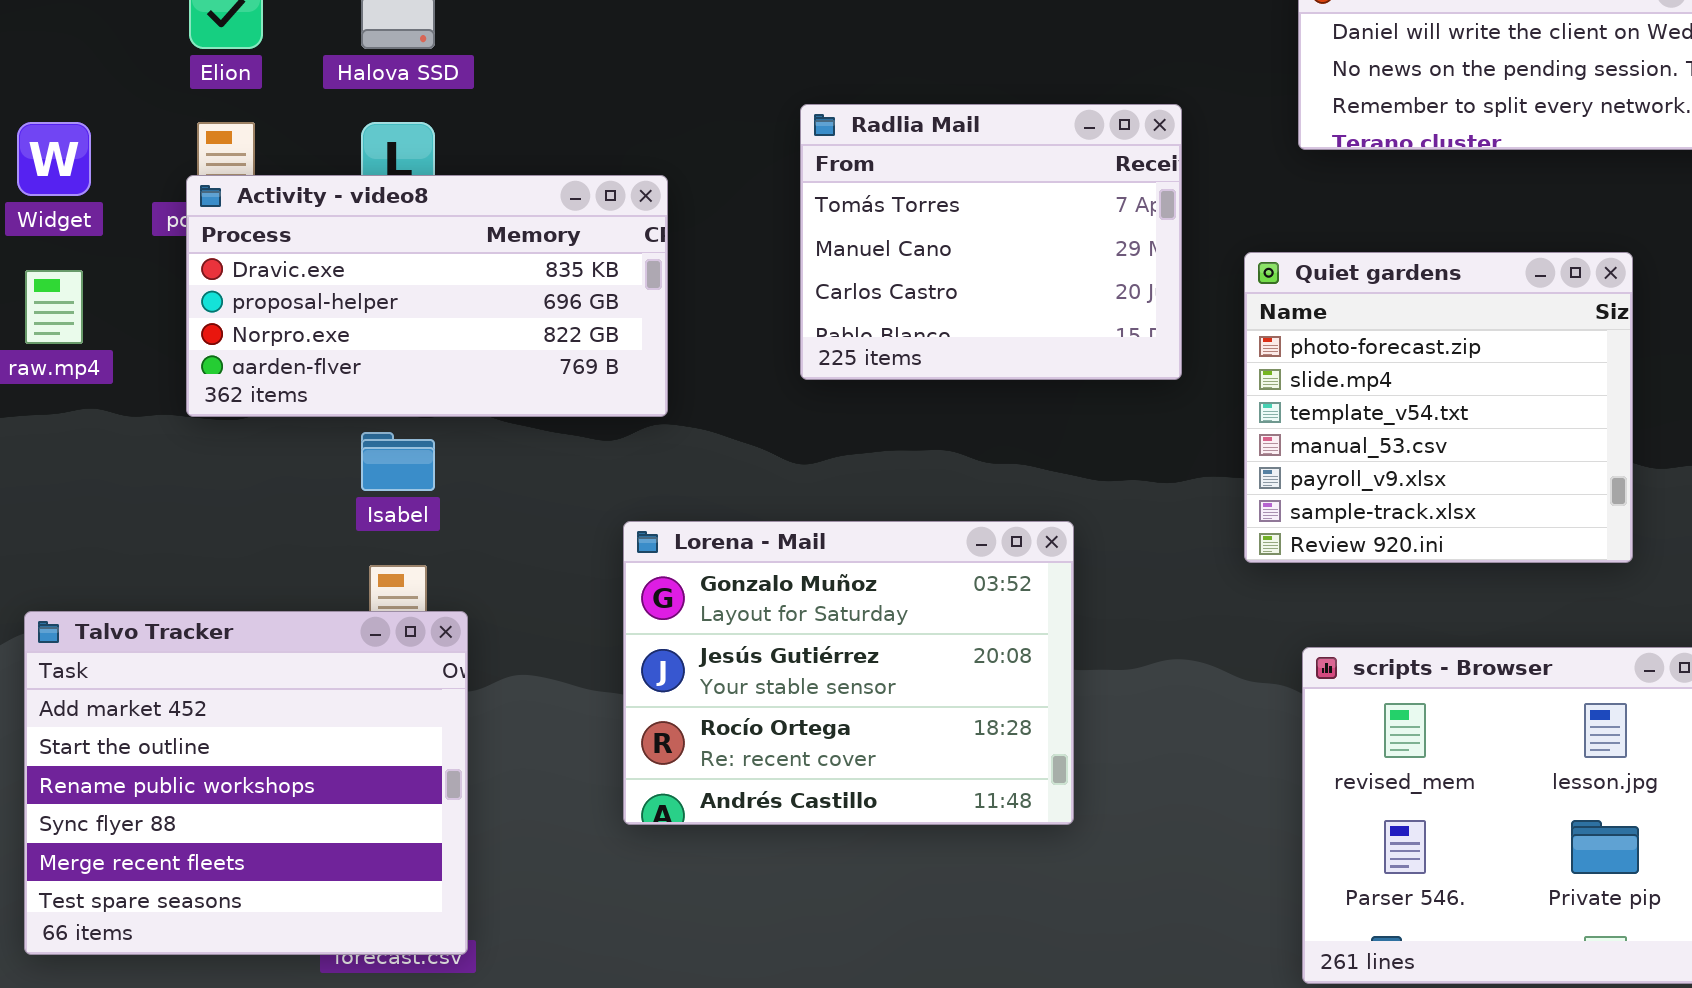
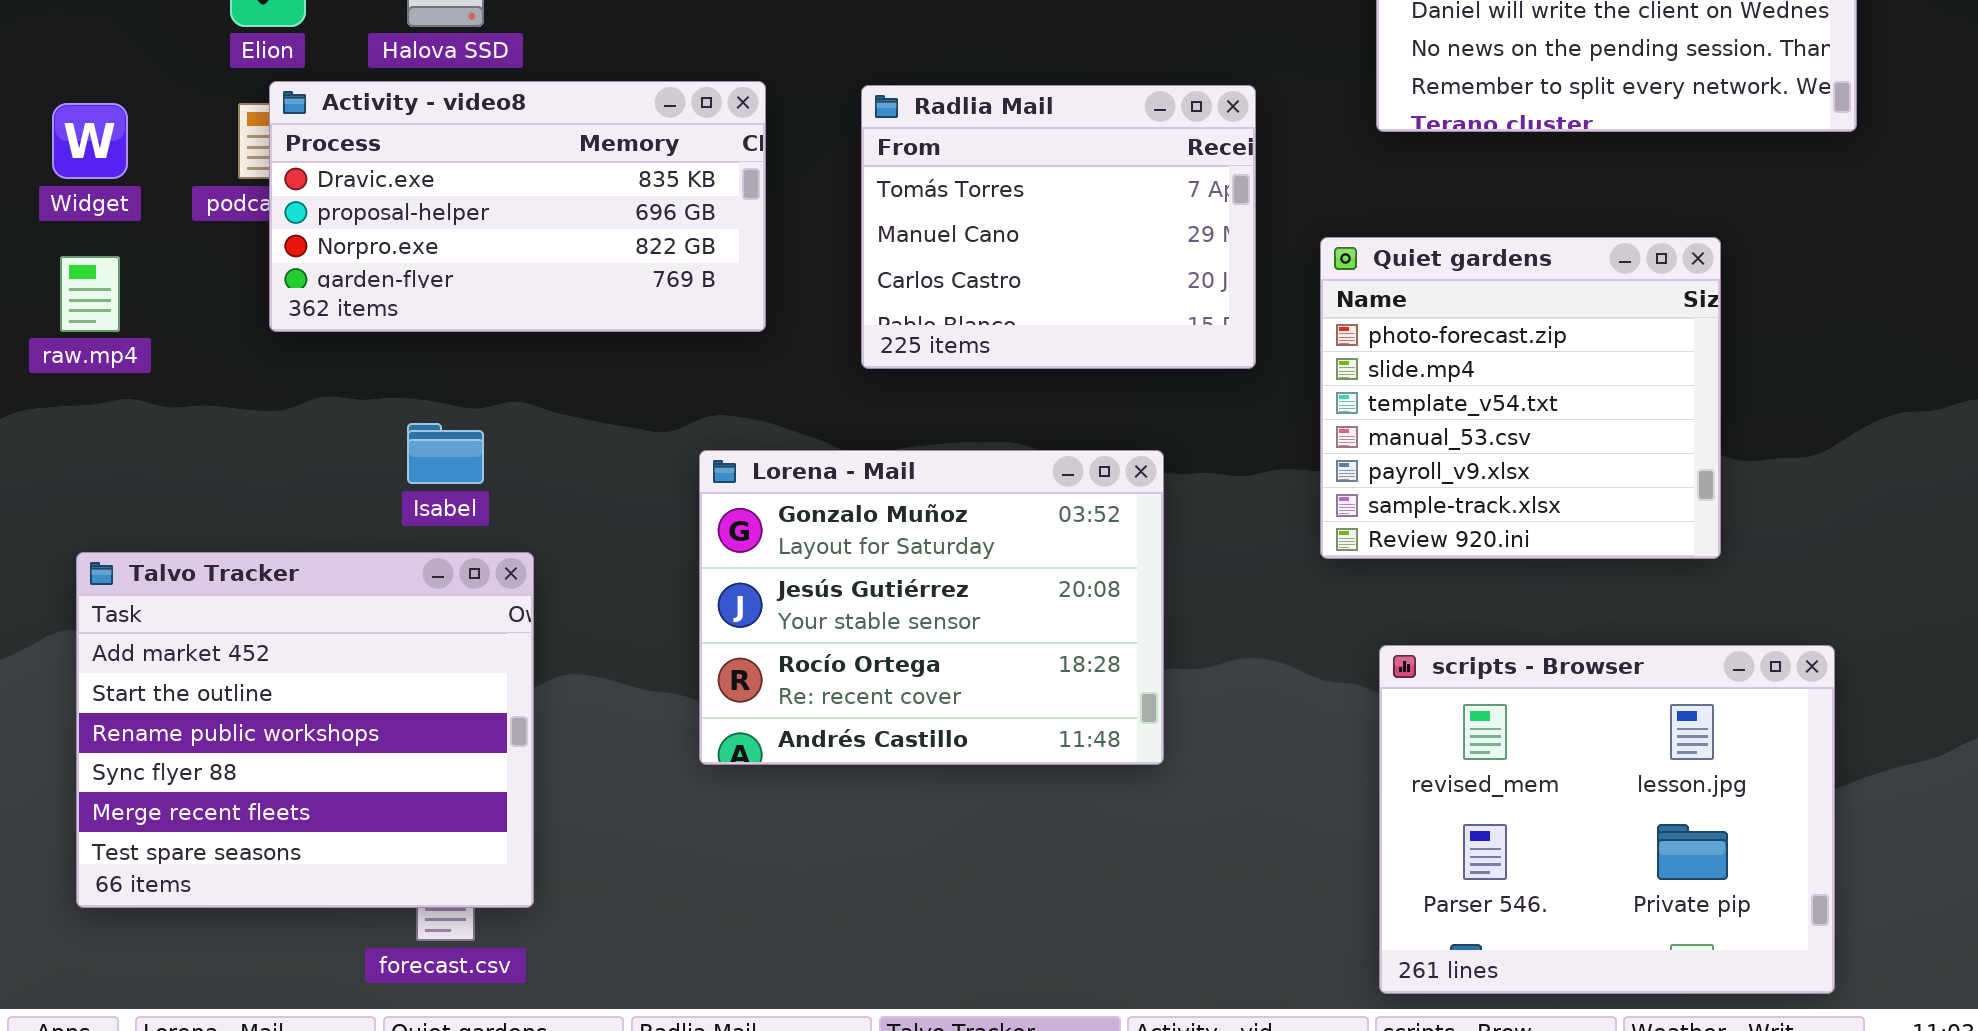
Activity - video8: [186,175,668,417] -> [269,81,766,332], moved
Lorena - Mail: [623,521,1074,825] -> [699,450,1164,765], moved
Talvo Tracker: [24,611,468,955] -> [76,552,534,908], moved

